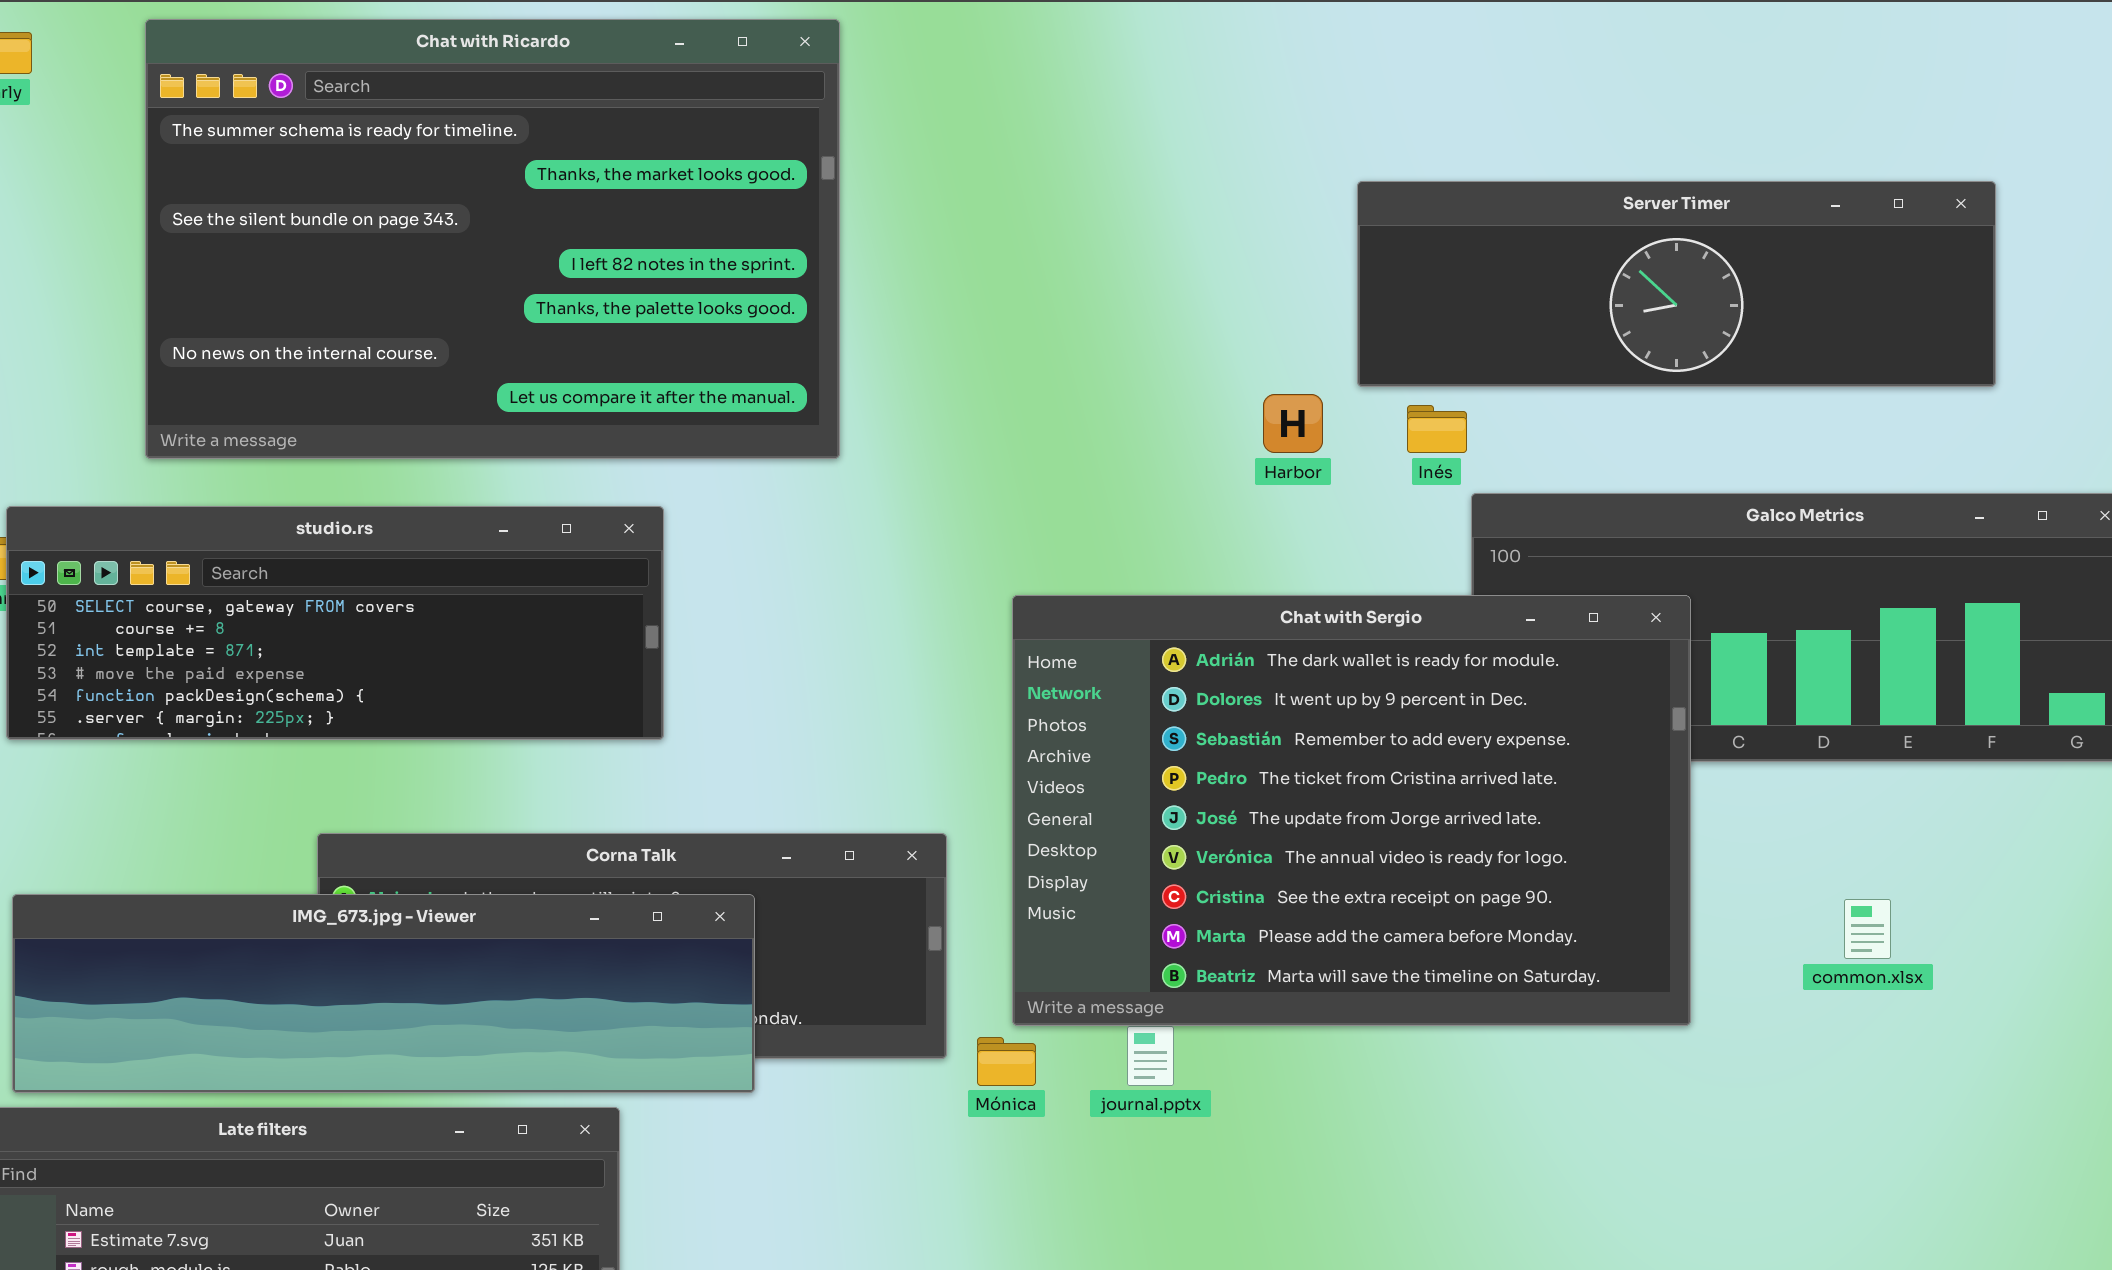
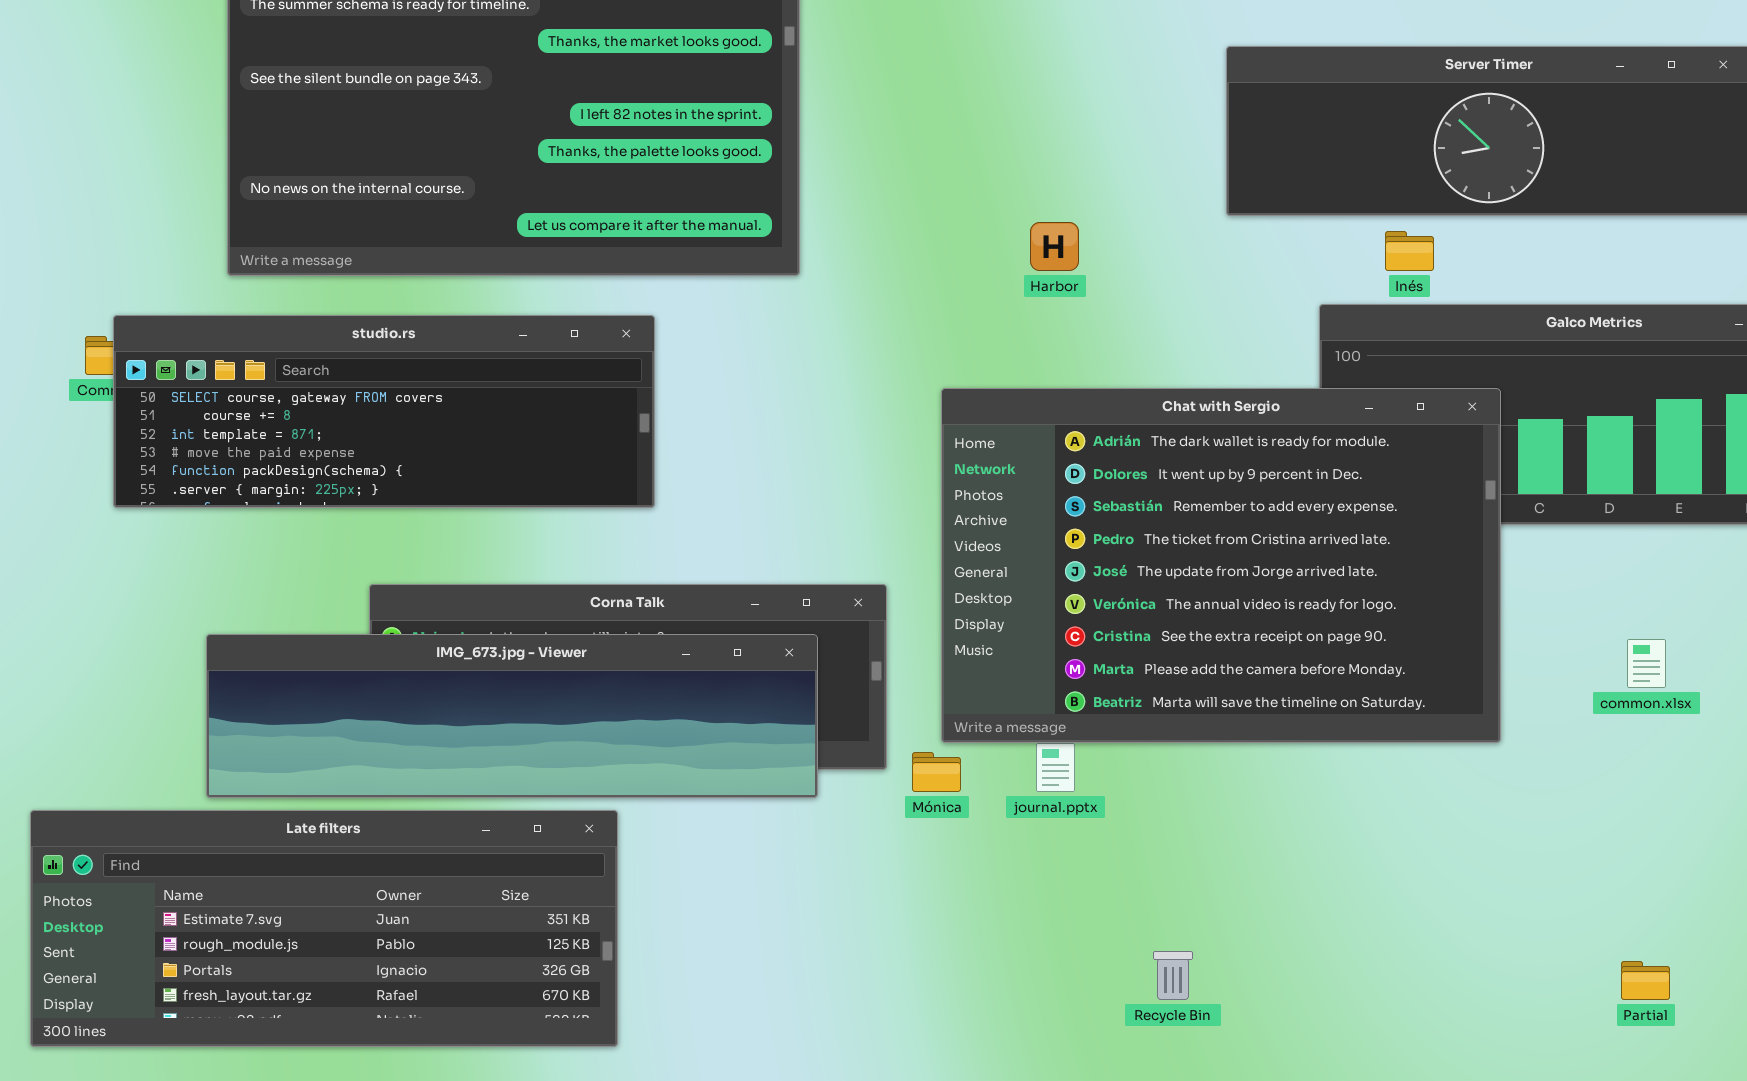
Harbor: [1263,394,1323,453] -> [1030,222,1079,271], moved
Inés: [1407,405,1467,453] -> [1385,231,1434,271], moved
IMG_673.jpg - Viewer: [12,894,755,1093] -> [206,634,818,798], moved

